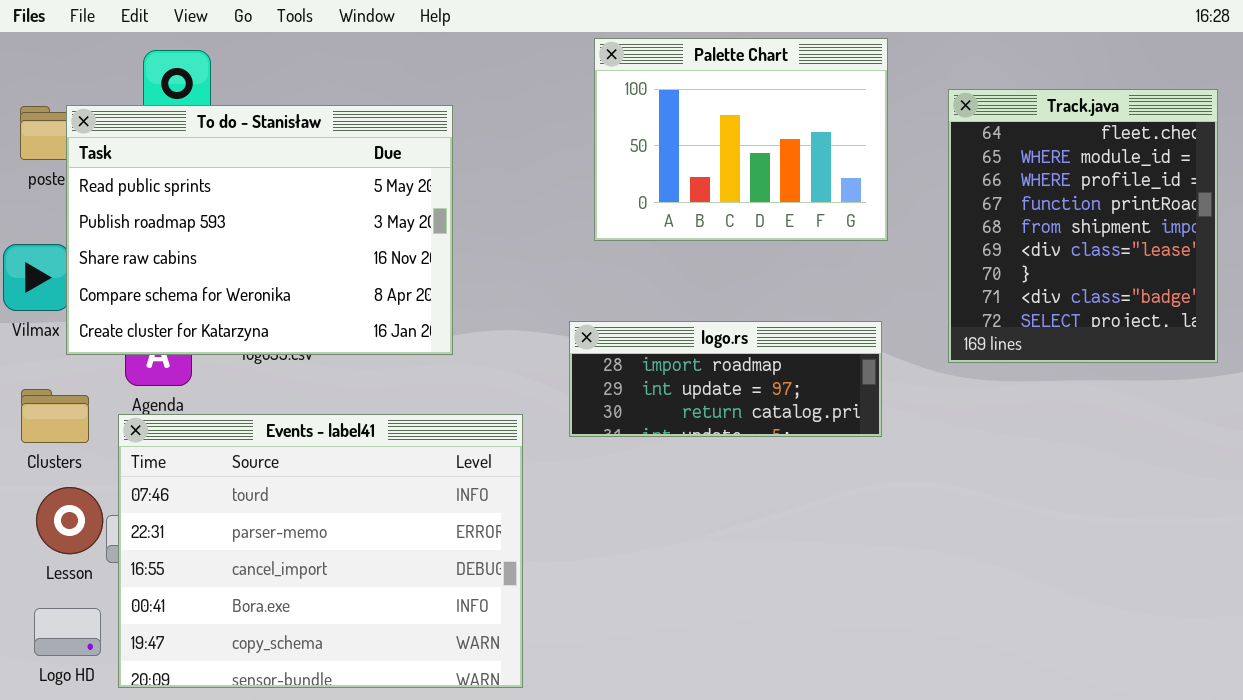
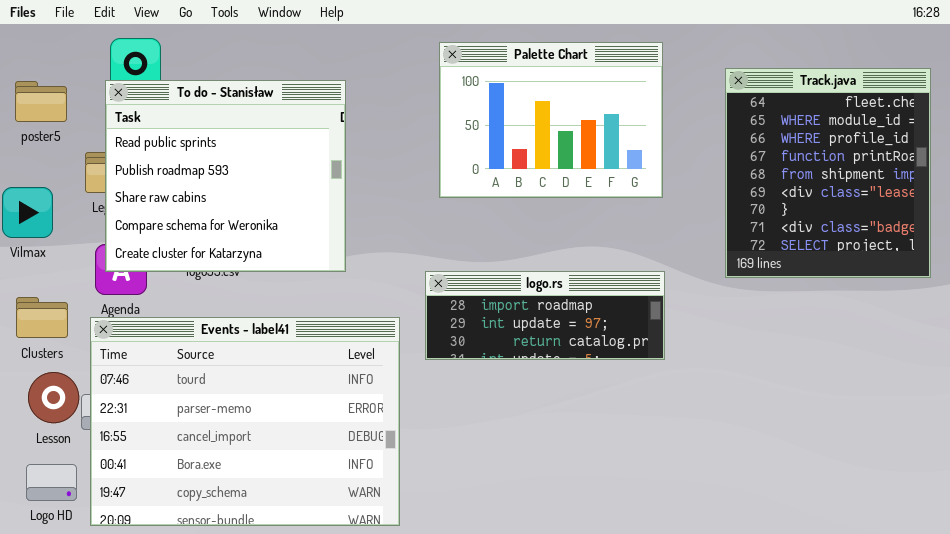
Palette Chart: [594,38,888,241] -> [439,42,663,198], moved
To do - Stanisław: [66,105,453,355] -> [105,80,346,272], resized
logo.rs: [569,321,882,437] -> [425,271,665,360], moved

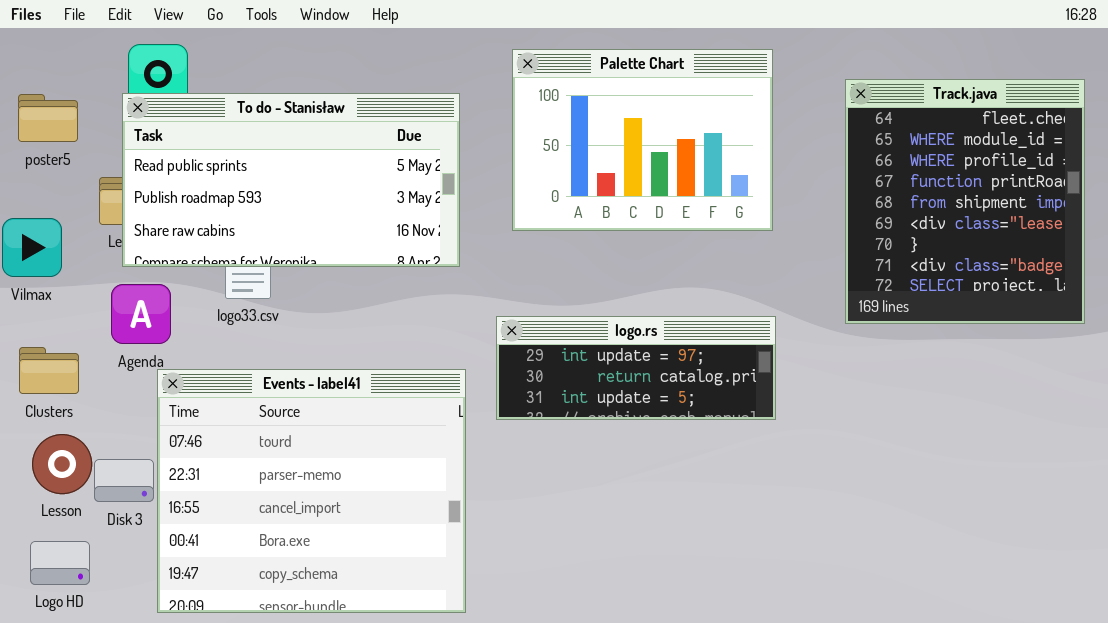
To do - Stanisław: [105,80,346,272] -> [122,93,460,267], resized
logo.rs: [425,271,665,360] -> [496,316,776,420], scrolled down 1 row
Events - label41: [90,317,400,526] -> [157,369,466,613], resized

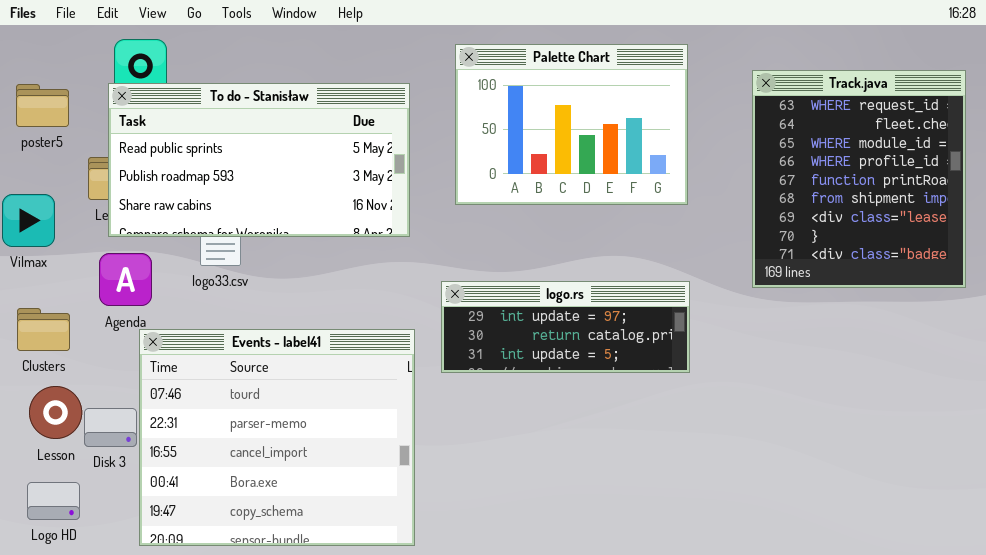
Track.java: [845,79,1085,324] -> [752,70,966,288], scrolled up 1 row

